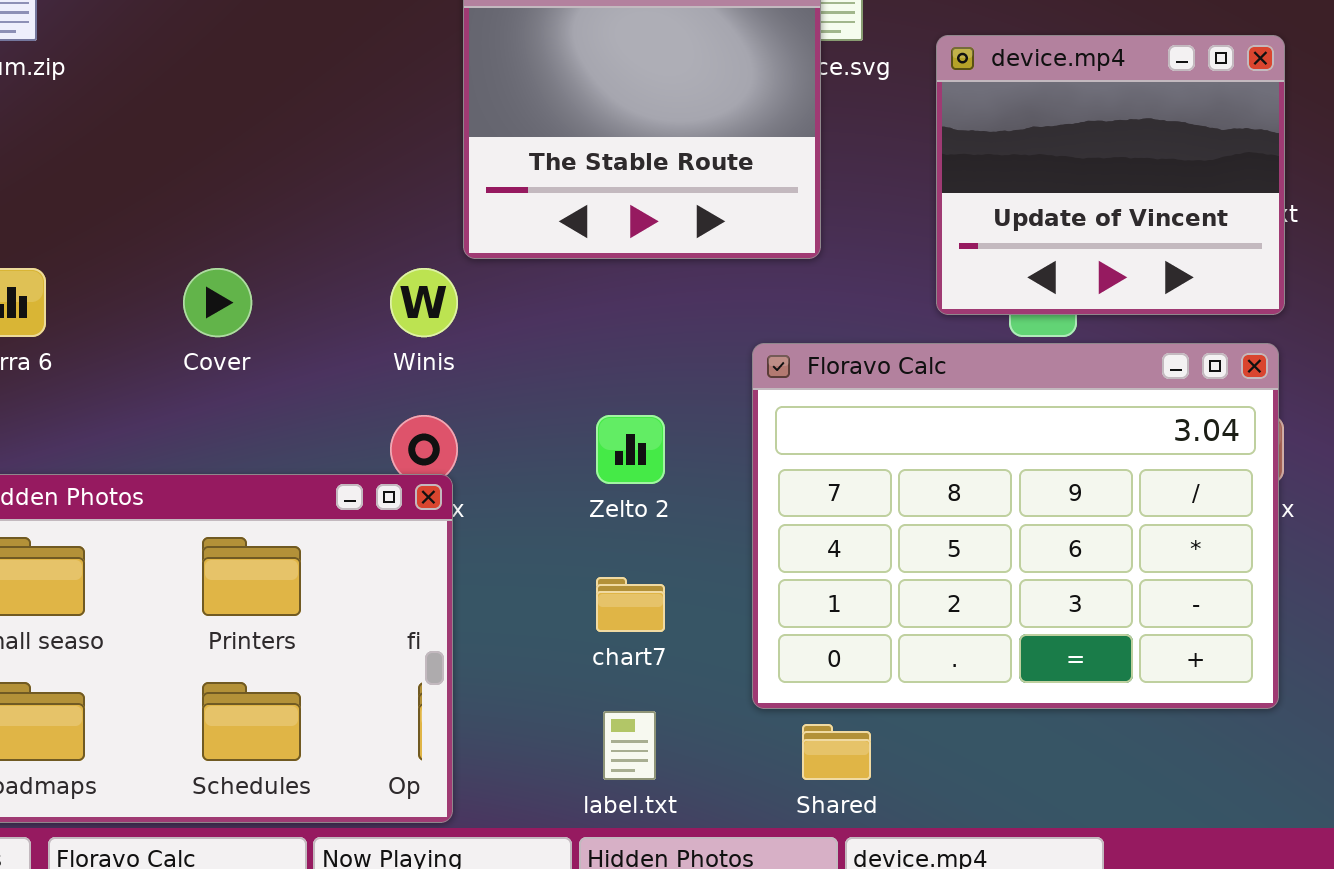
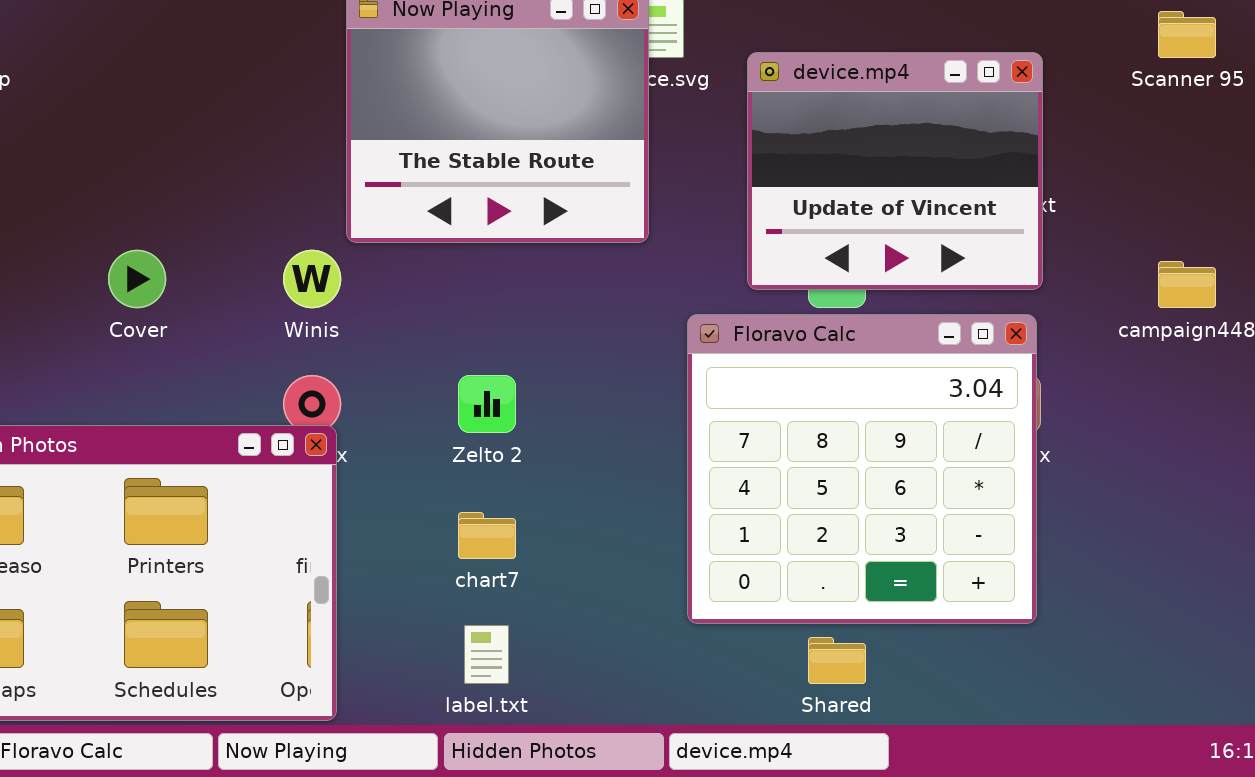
Floravo Calc: [752,343,1279,709] -> [687,314,1037,624], resized
Shared: [802,724,871,780] -> [808,637,866,684], moved

